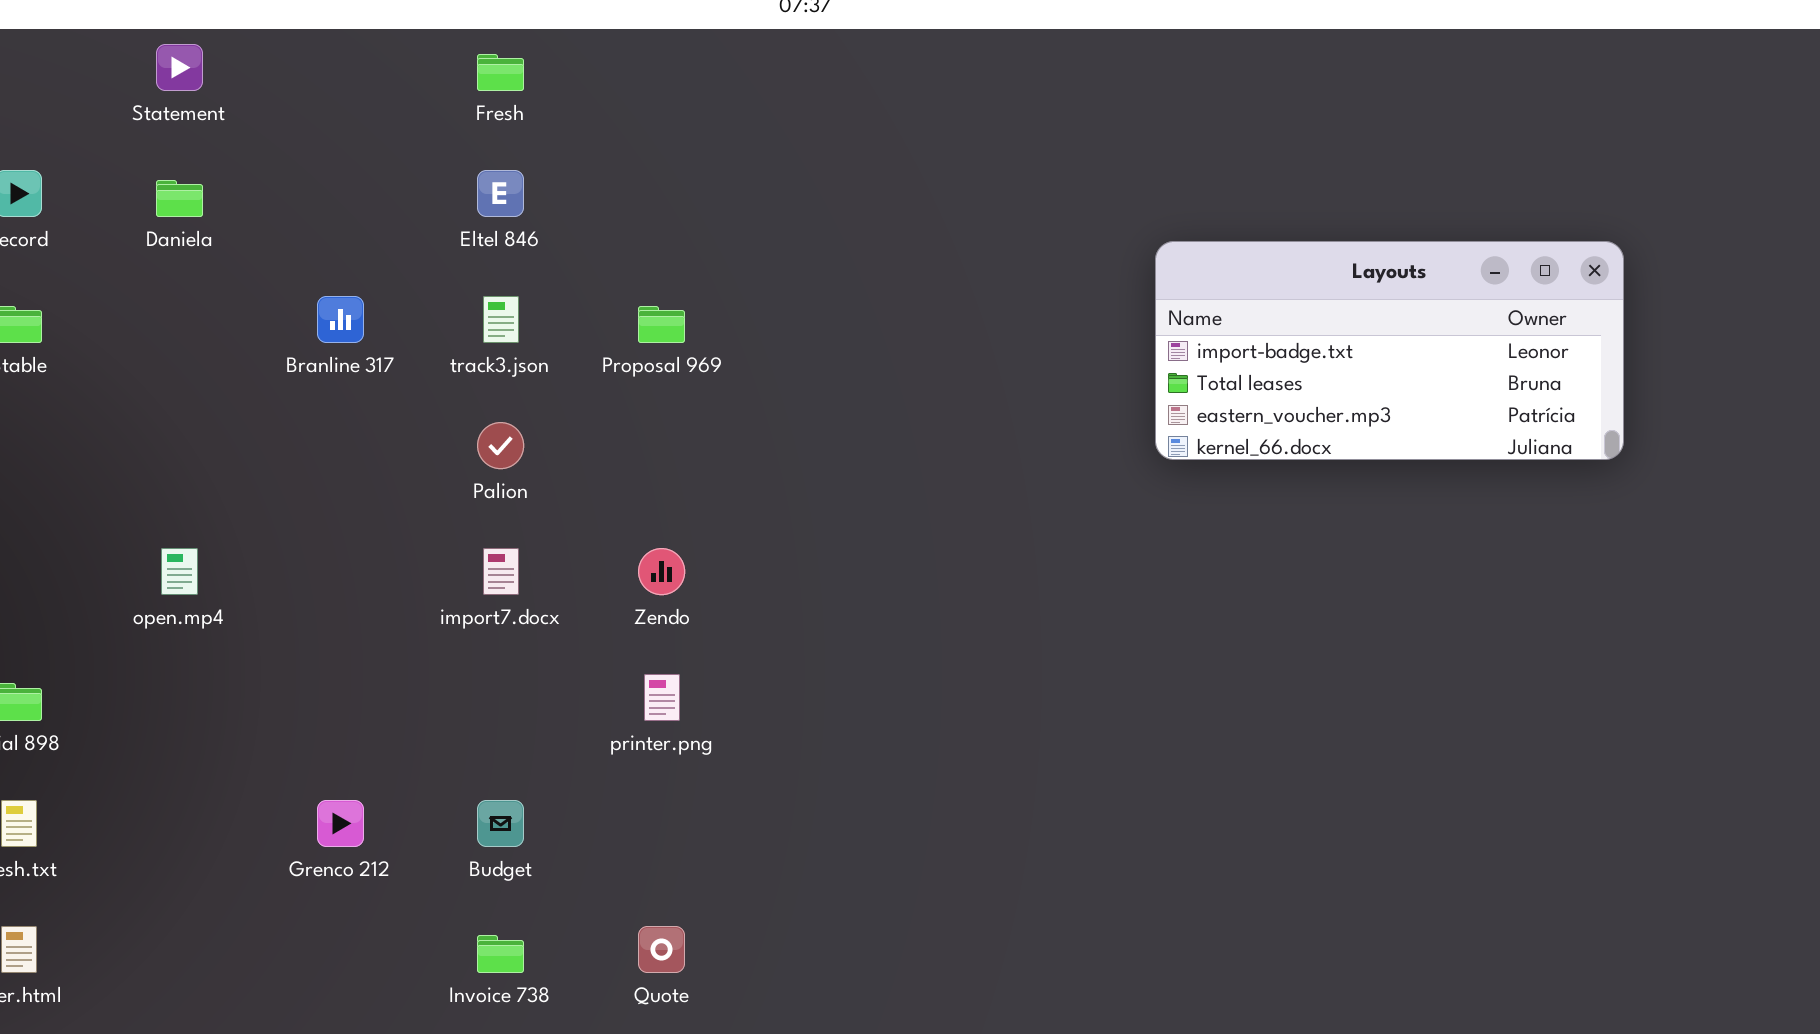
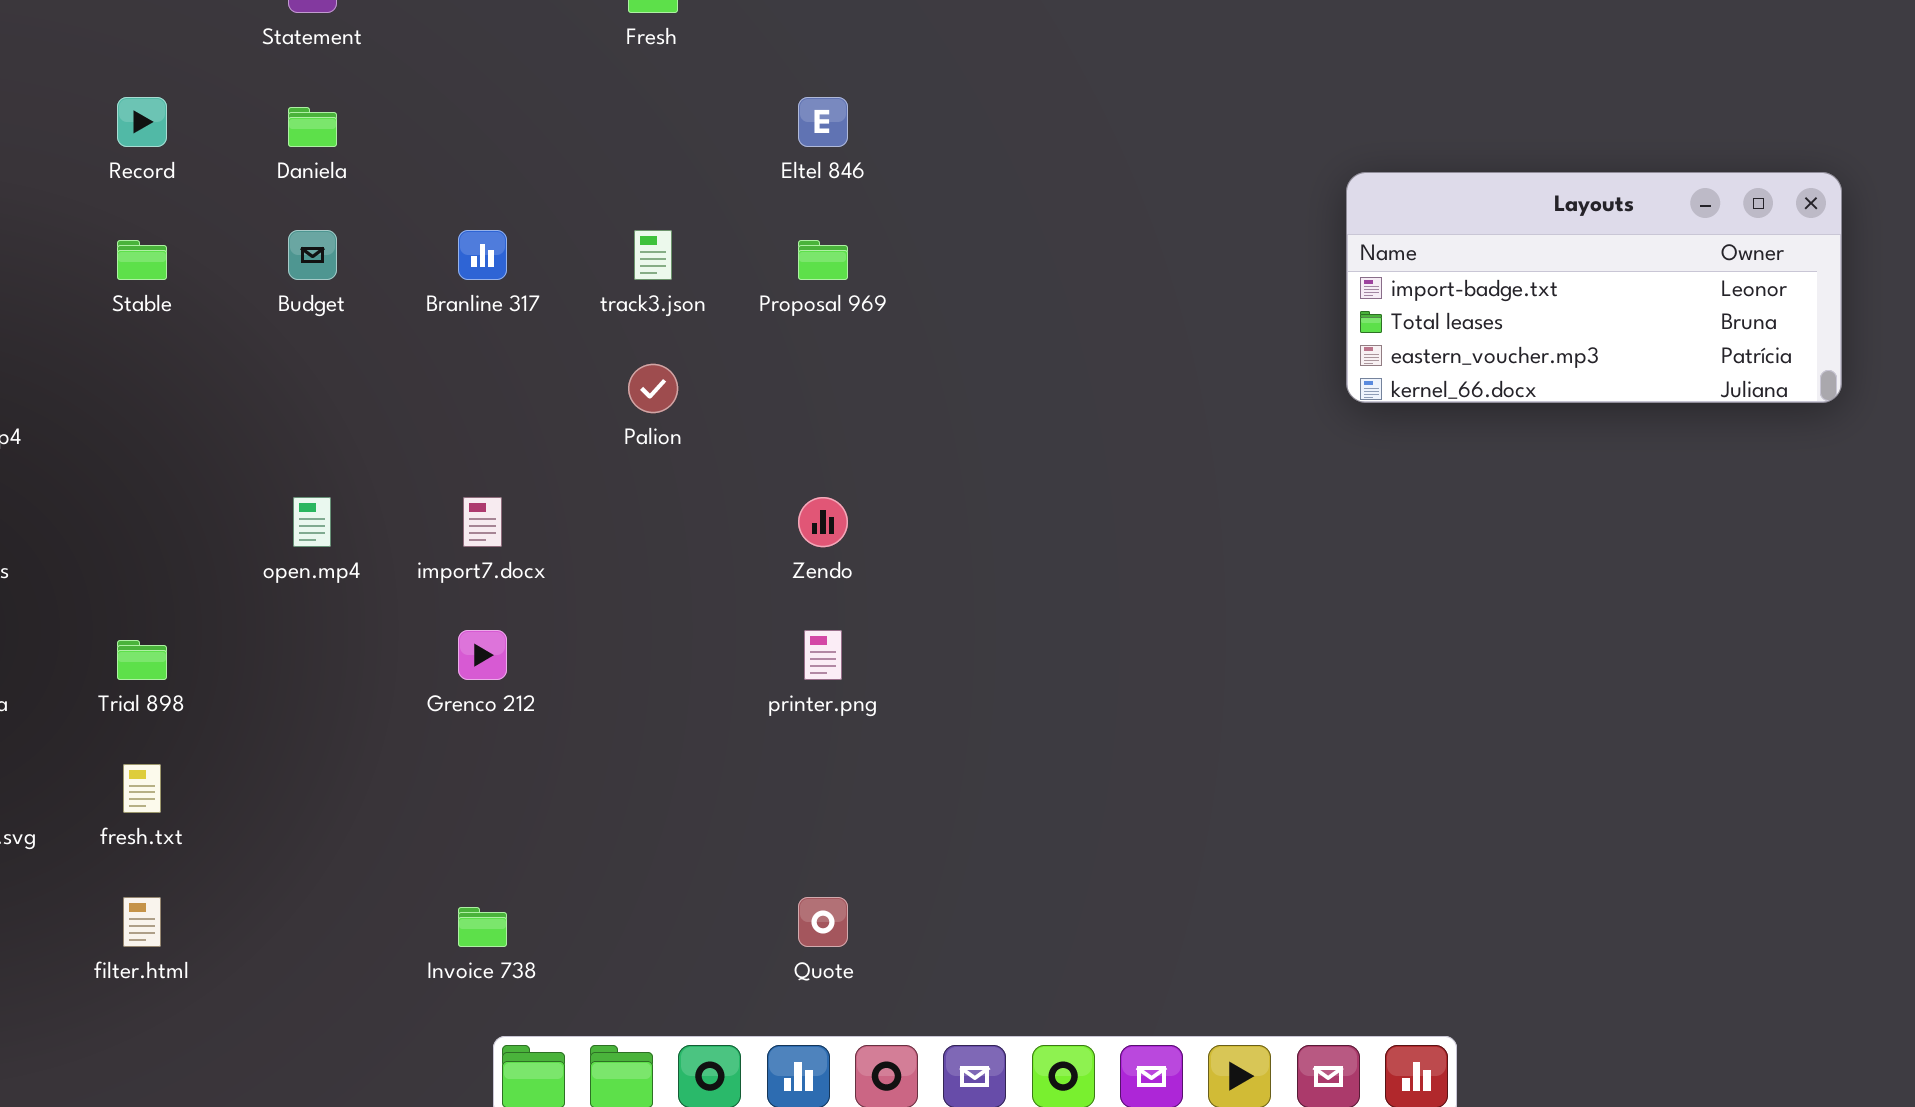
Eltel 846: [477,170,524,217] -> [798,97,848,147], moved
import7.docx: [483,548,519,595] -> [463,497,502,547], moved
Grenco 212: [317,800,364,847] -> [458,630,507,680], moved
Budget: [477,800,524,847] -> [288,230,337,280], moved
Invoice 738: [477,935,524,973] -> [458,907,507,947], moved

